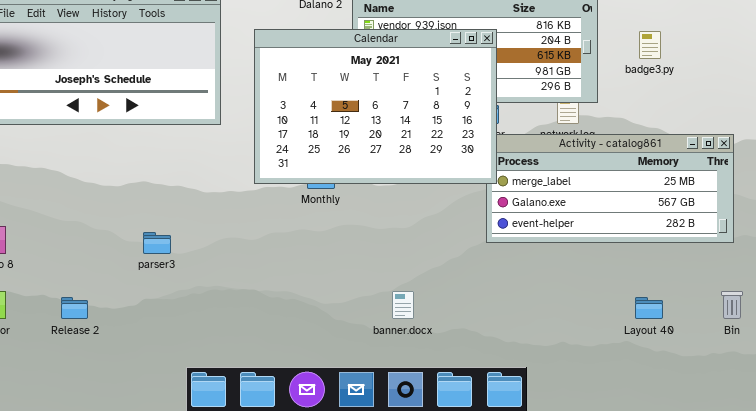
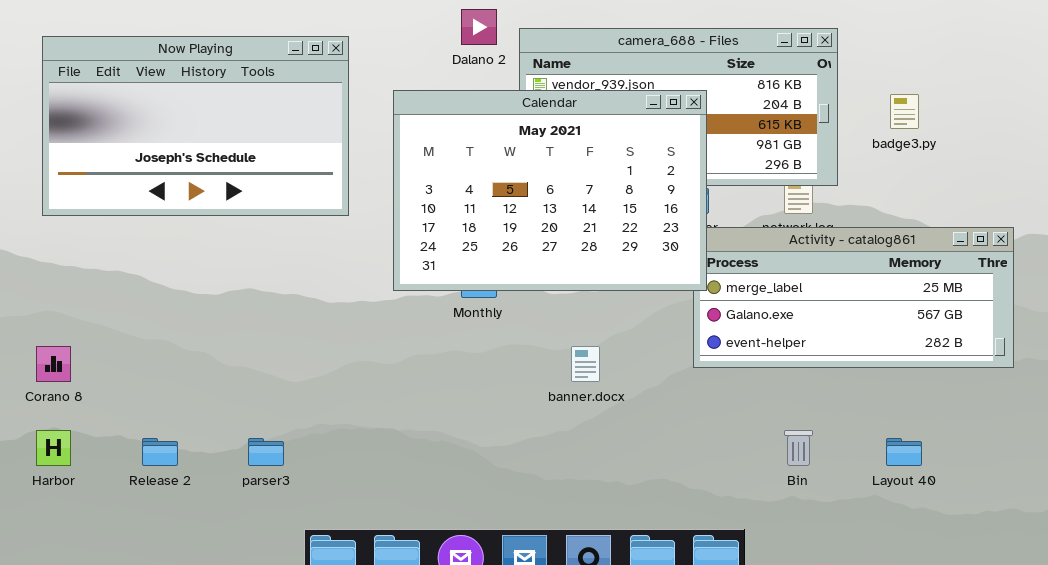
parser3: [143,232,171,254] -> [248,438,284,466], moved
banner.docx: [392,291,414,319] -> [571,346,600,382], moved
Bin: [721,291,743,319] -> [784,430,813,466], moved

